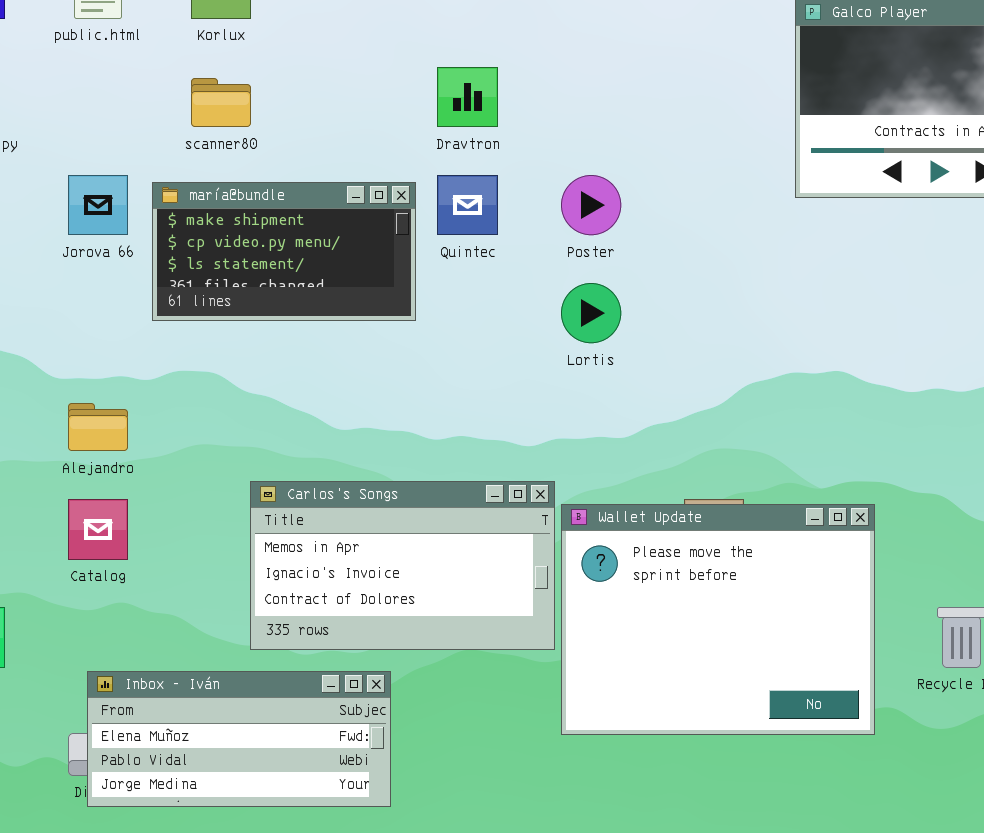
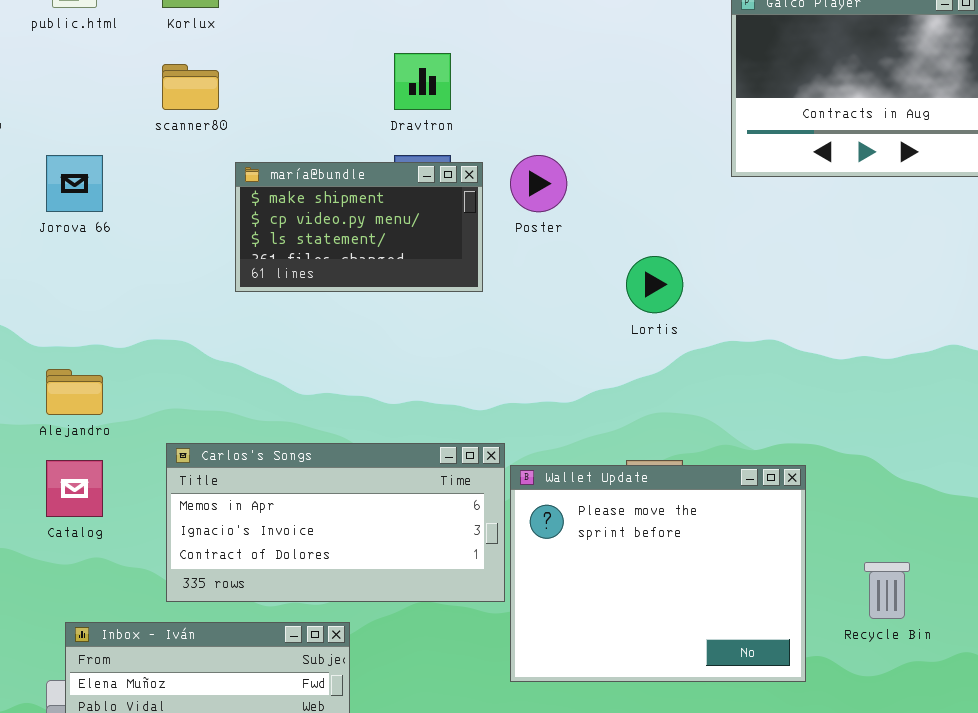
maría@bundle: [152,182,416,321] -> [235,162,483,292], moved
Lortis: [561,283,621,343] -> [626,256,683,313], moved
Carlos's Songs: [250,481,555,650] -> [166,443,505,602], resized

